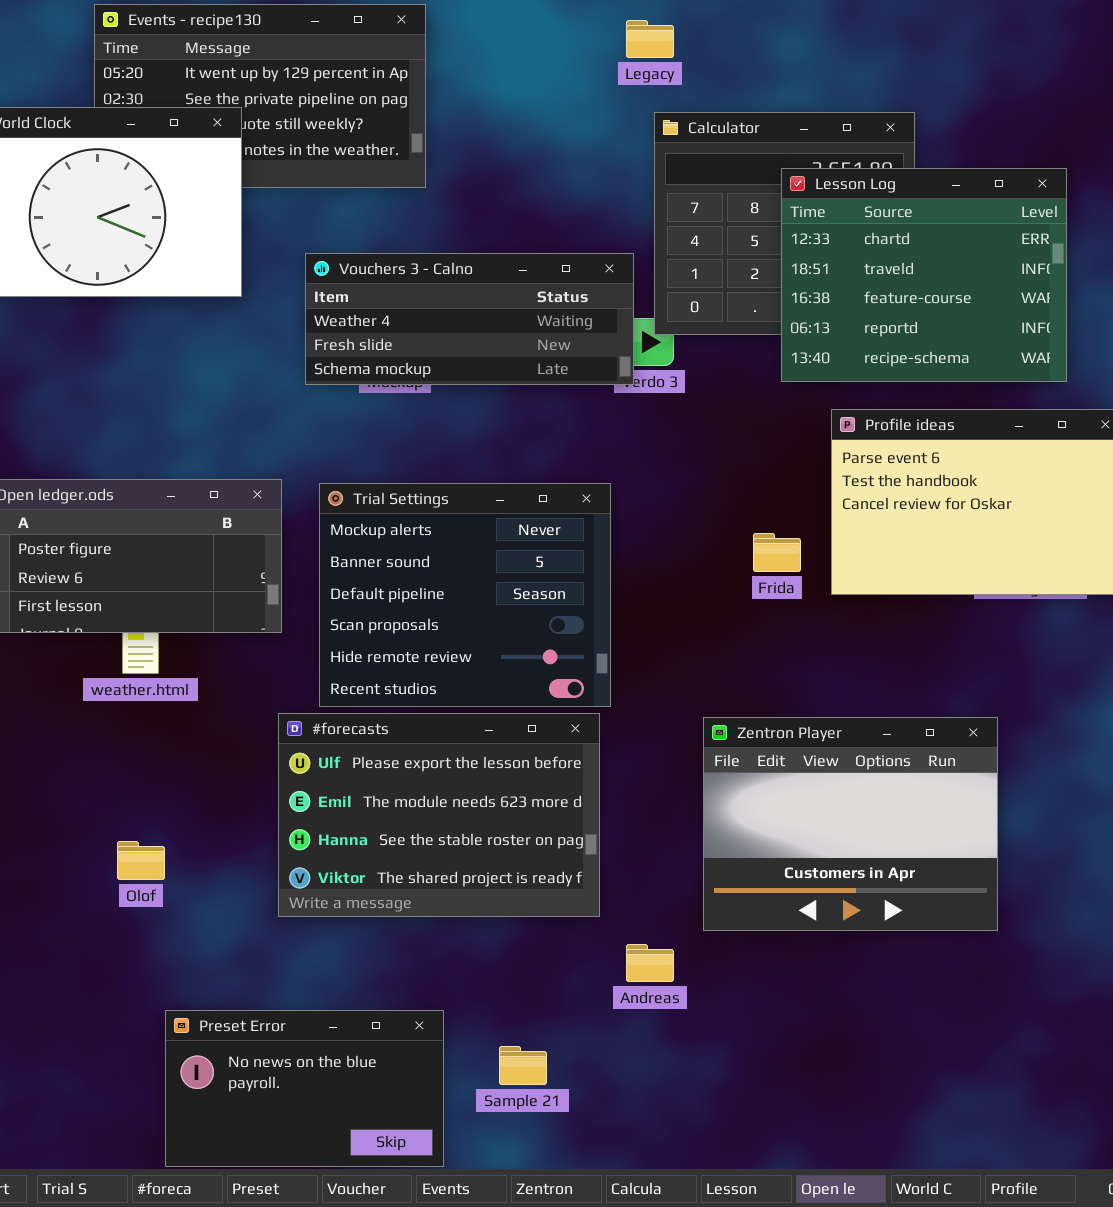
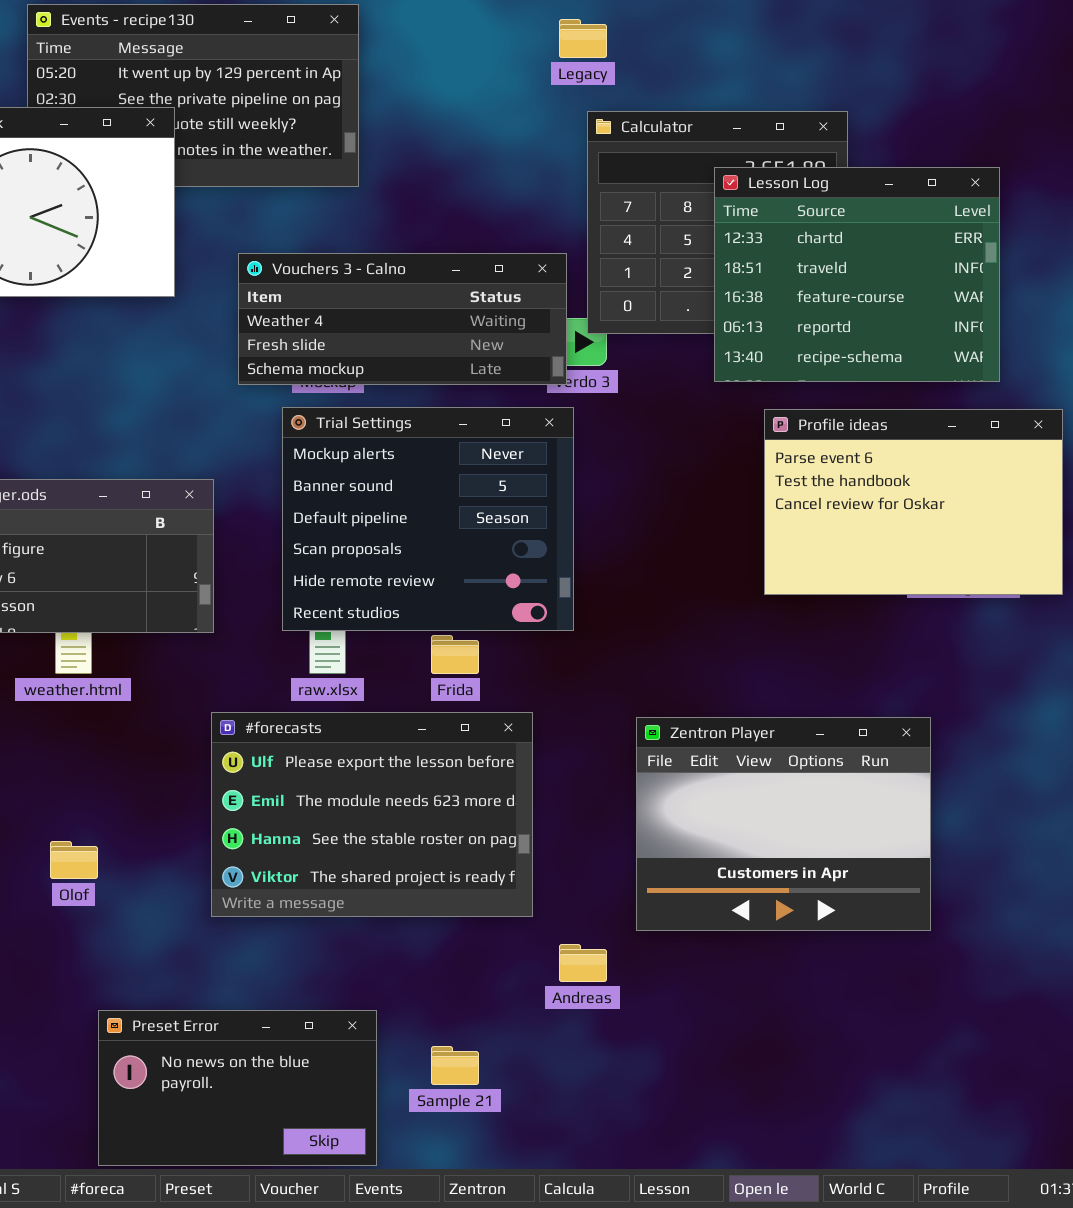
Trial Settings: [319,483,611,707] -> [282,407,574,631], moved
Frida: [753,533,801,572] -> [431,635,479,674], moved

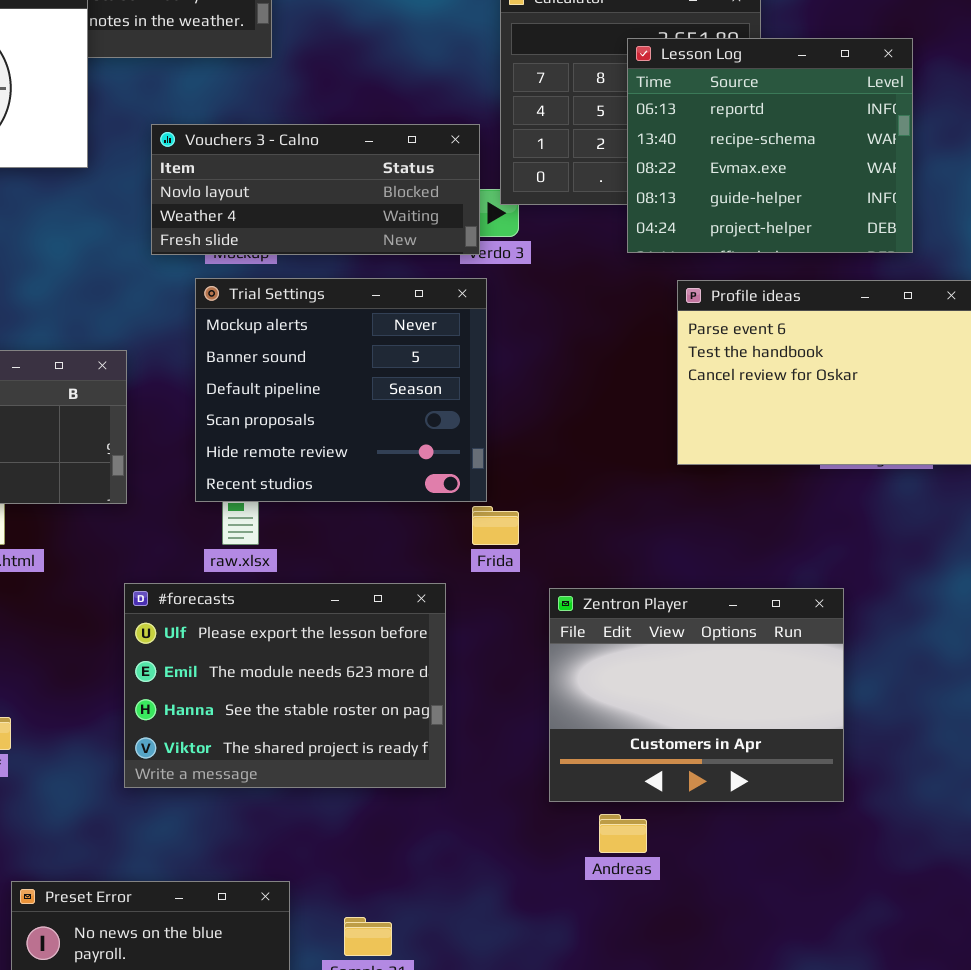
Lesson Log: [714,167,1000,382] -> [627,38,913,253], scrolled down 3 rows
Vouchers 3 - Calno: [238,253,567,385] -> [151,124,480,255], scrolled up 1 row
Frida: [431,635,479,674] -> [472,506,519,545], moved
Andreas: [559,944,607,982] -> [599,814,647,853], moved

